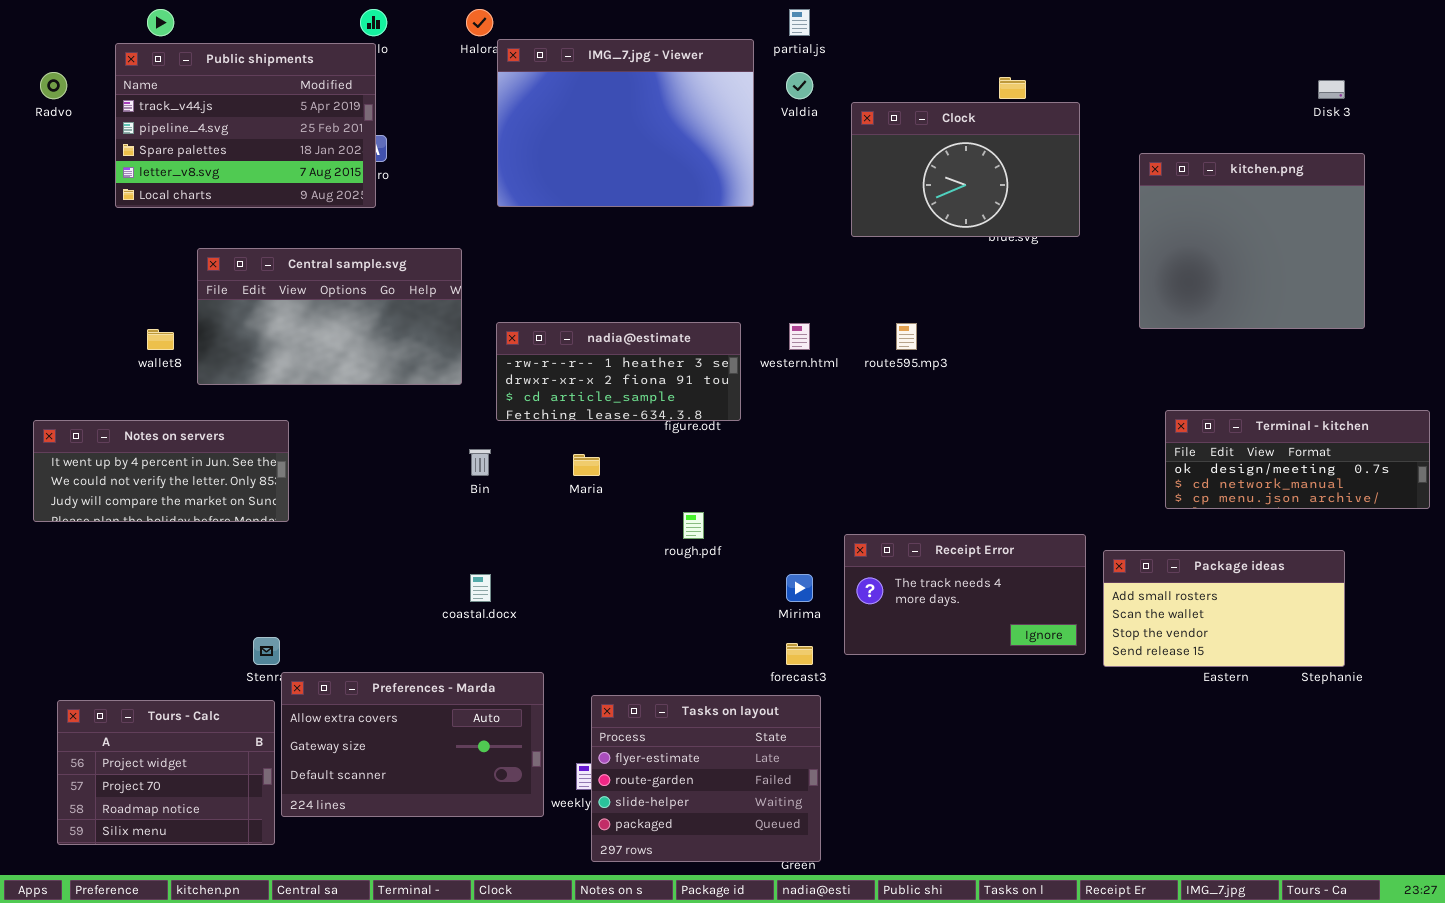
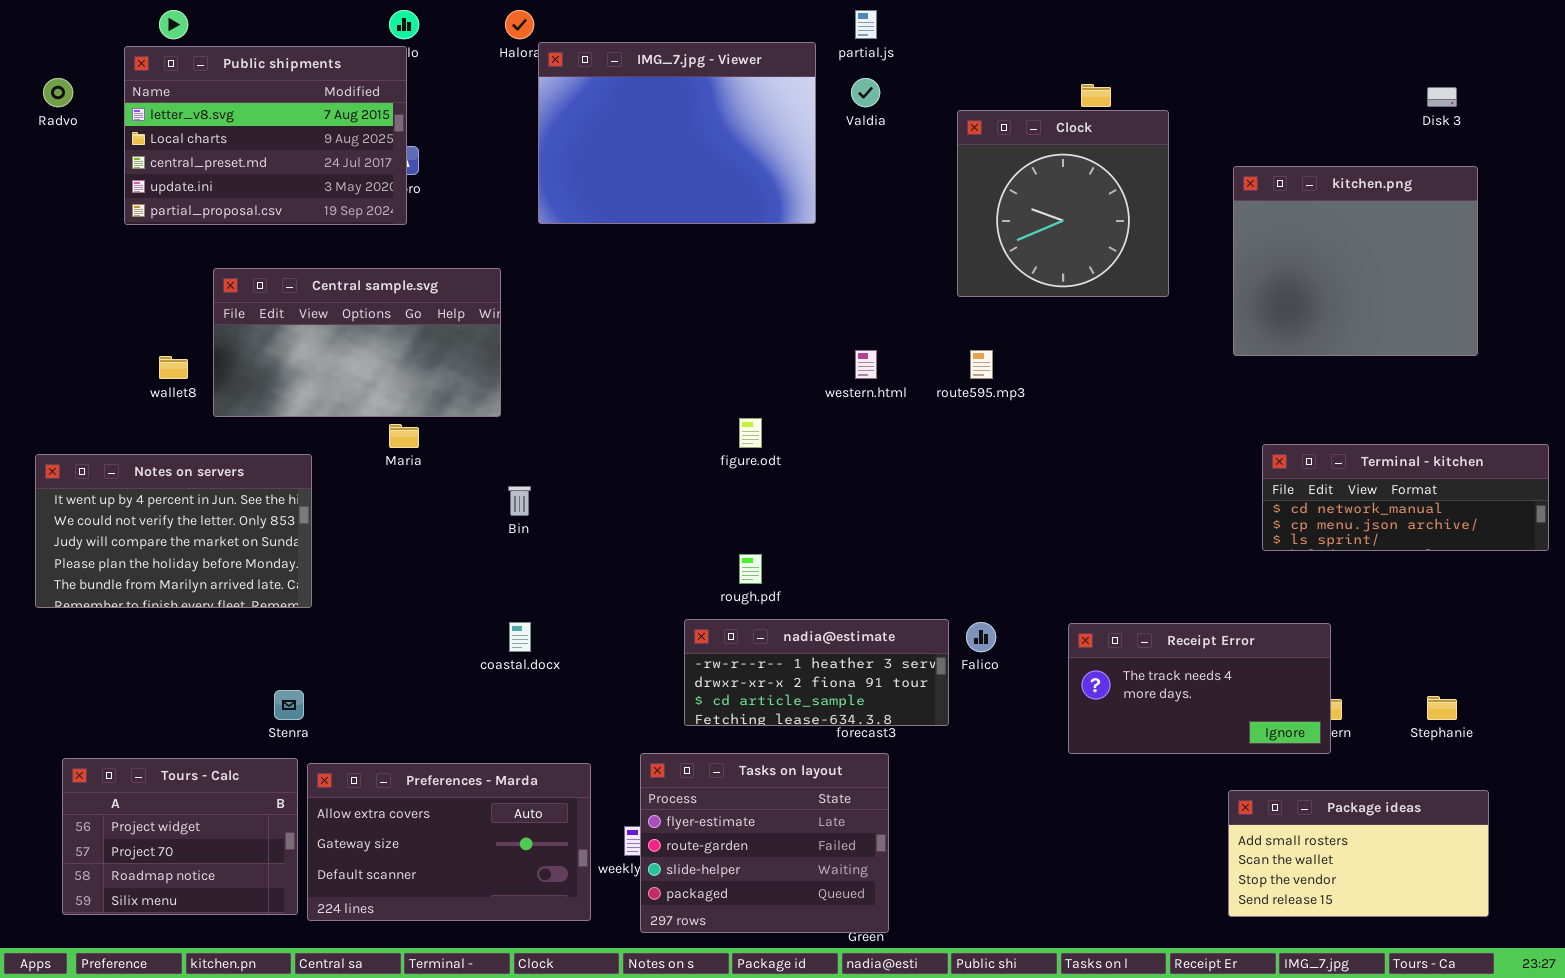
Public shipments: [115,43,376,208] -> [124,46,407,225], scrolled down 3 rows
Clock: [851,102,1080,237] -> [957,110,1169,297], resized
nadia@estimate: [496,322,741,421] -> [684,619,949,726], moved
Terminal - kitchen: [1165,410,1430,509] -> [1262,444,1549,551], scrolled down 1 row
Notes on servers: [33,420,289,522] -> [35,454,312,608], resized
Maria: [573,454,600,476] -> [389,424,419,448], moved
Receipt Error: [844,534,1086,655] -> [1068,623,1331,754], moved
Package ideas: [1103,550,1345,667] -> [1228,790,1489,917], moved
Preferences - Marda: [281,672,544,817] -> [307,763,591,921], moved

